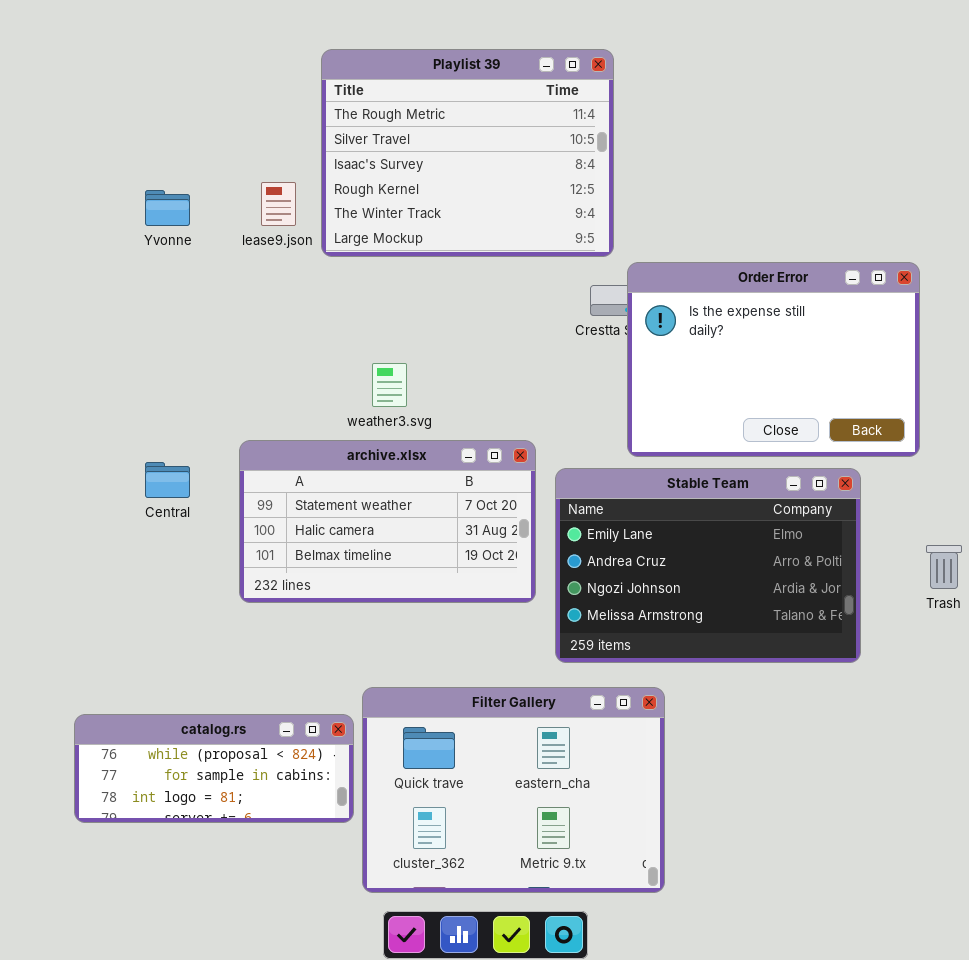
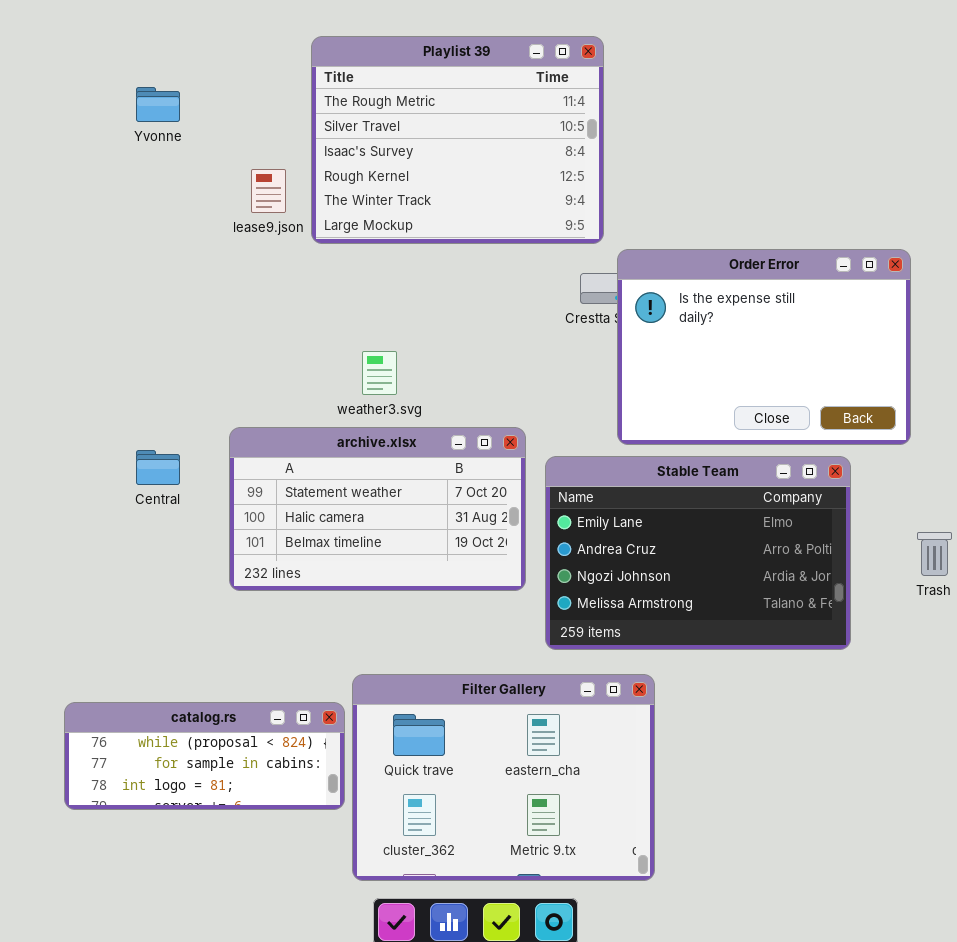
Yvonne: [145,190,190,226] -> [136,87,180,122], moved

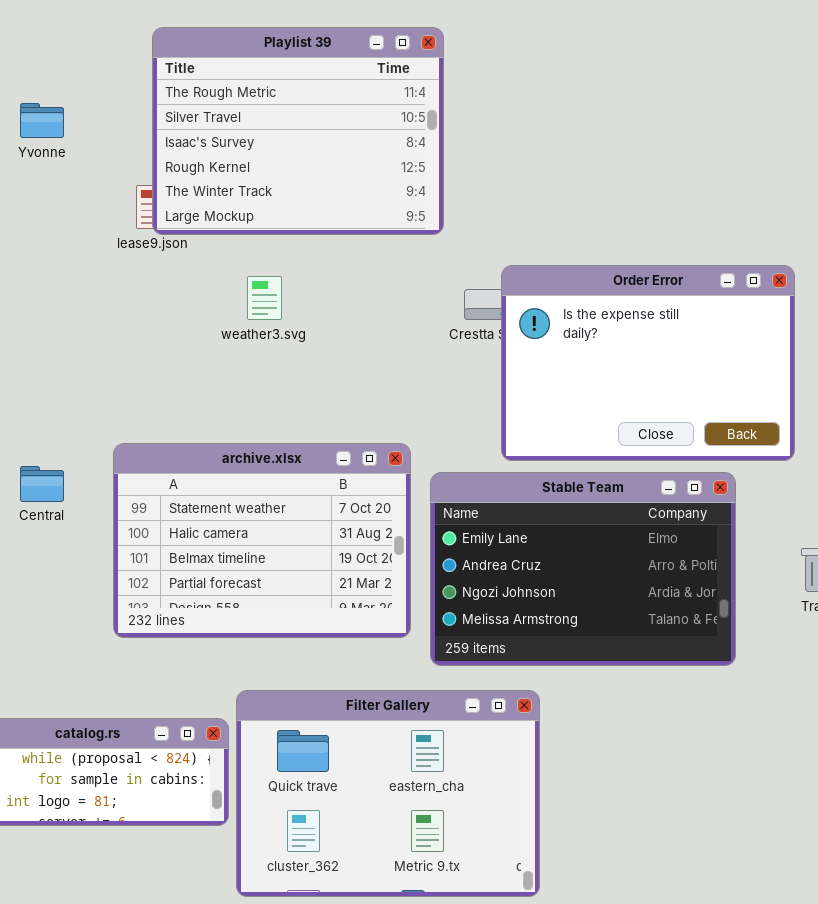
Playlist 39: [311,36,604,244] -> [152,27,444,235], moved
weather3.svg: [362,351,397,395] -> [247,276,282,320], moved
archive.xlsx: [229,427,526,591] -> [113,443,411,638], resized

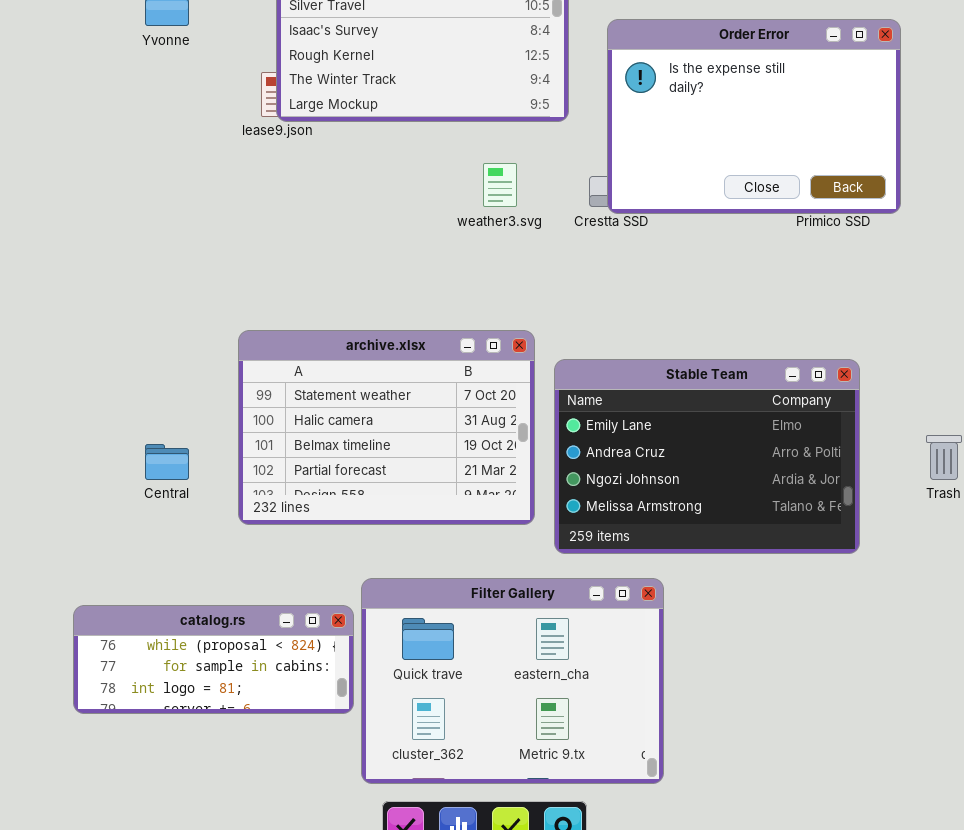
Order Error: [501,265,795,461] -> [607,19,901,214], moved
weather3.svg: [247,276,282,320] -> [483,163,517,207], moved
Central: [20,466,64,502] -> [145,444,189,480], moved

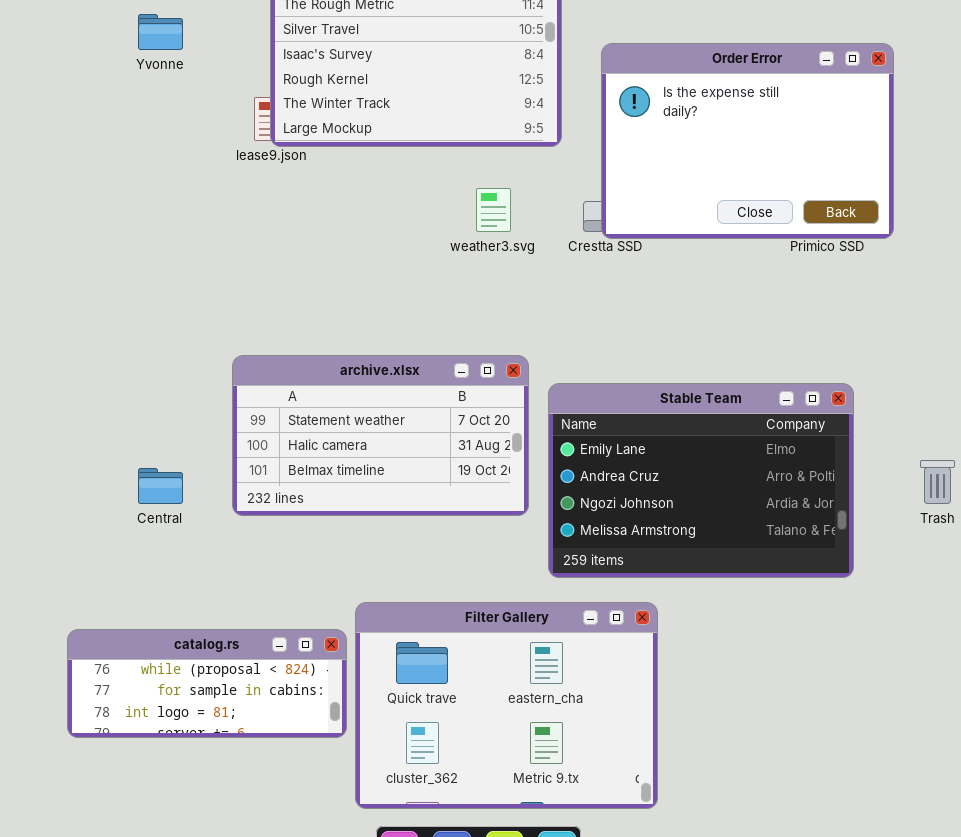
archive.xlsx: [238,330,535,525] -> [232,355,529,516], resized

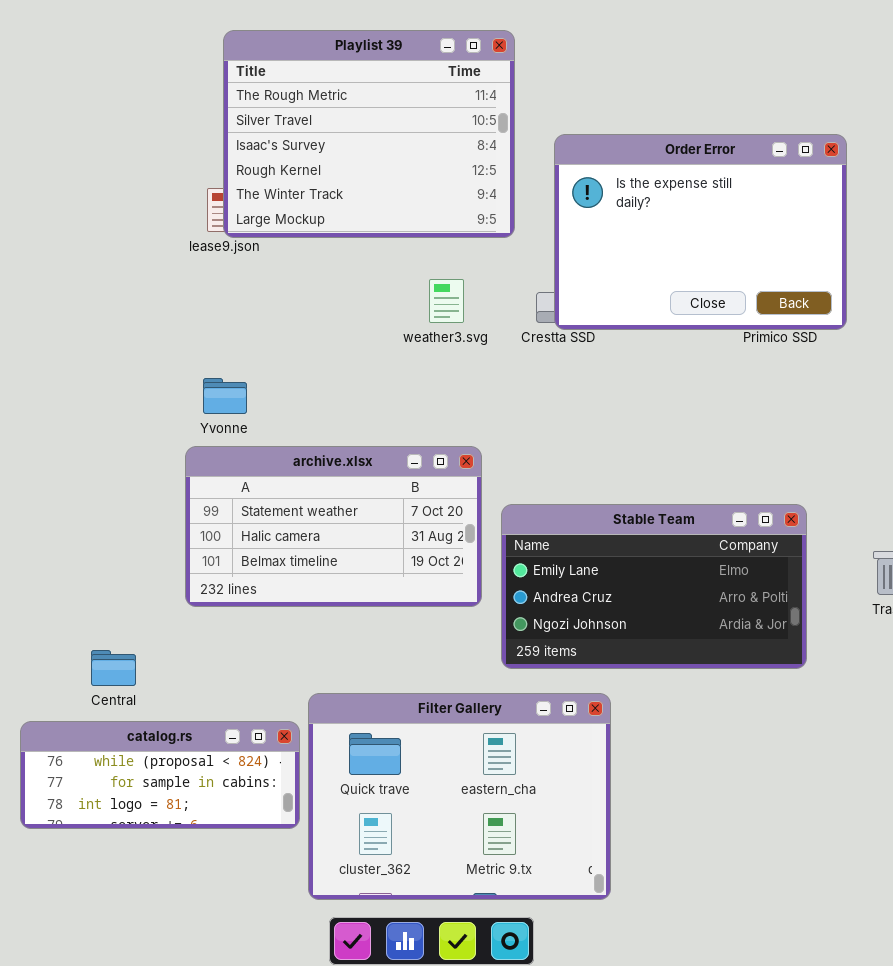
Yvonne: [138,14,183,50] -> [203,378,247,414], moved
Stable Team: [548,383,854,578] -> [501,504,807,669], resized
Central: [138,468,183,504] -> [91,650,136,686], moved

